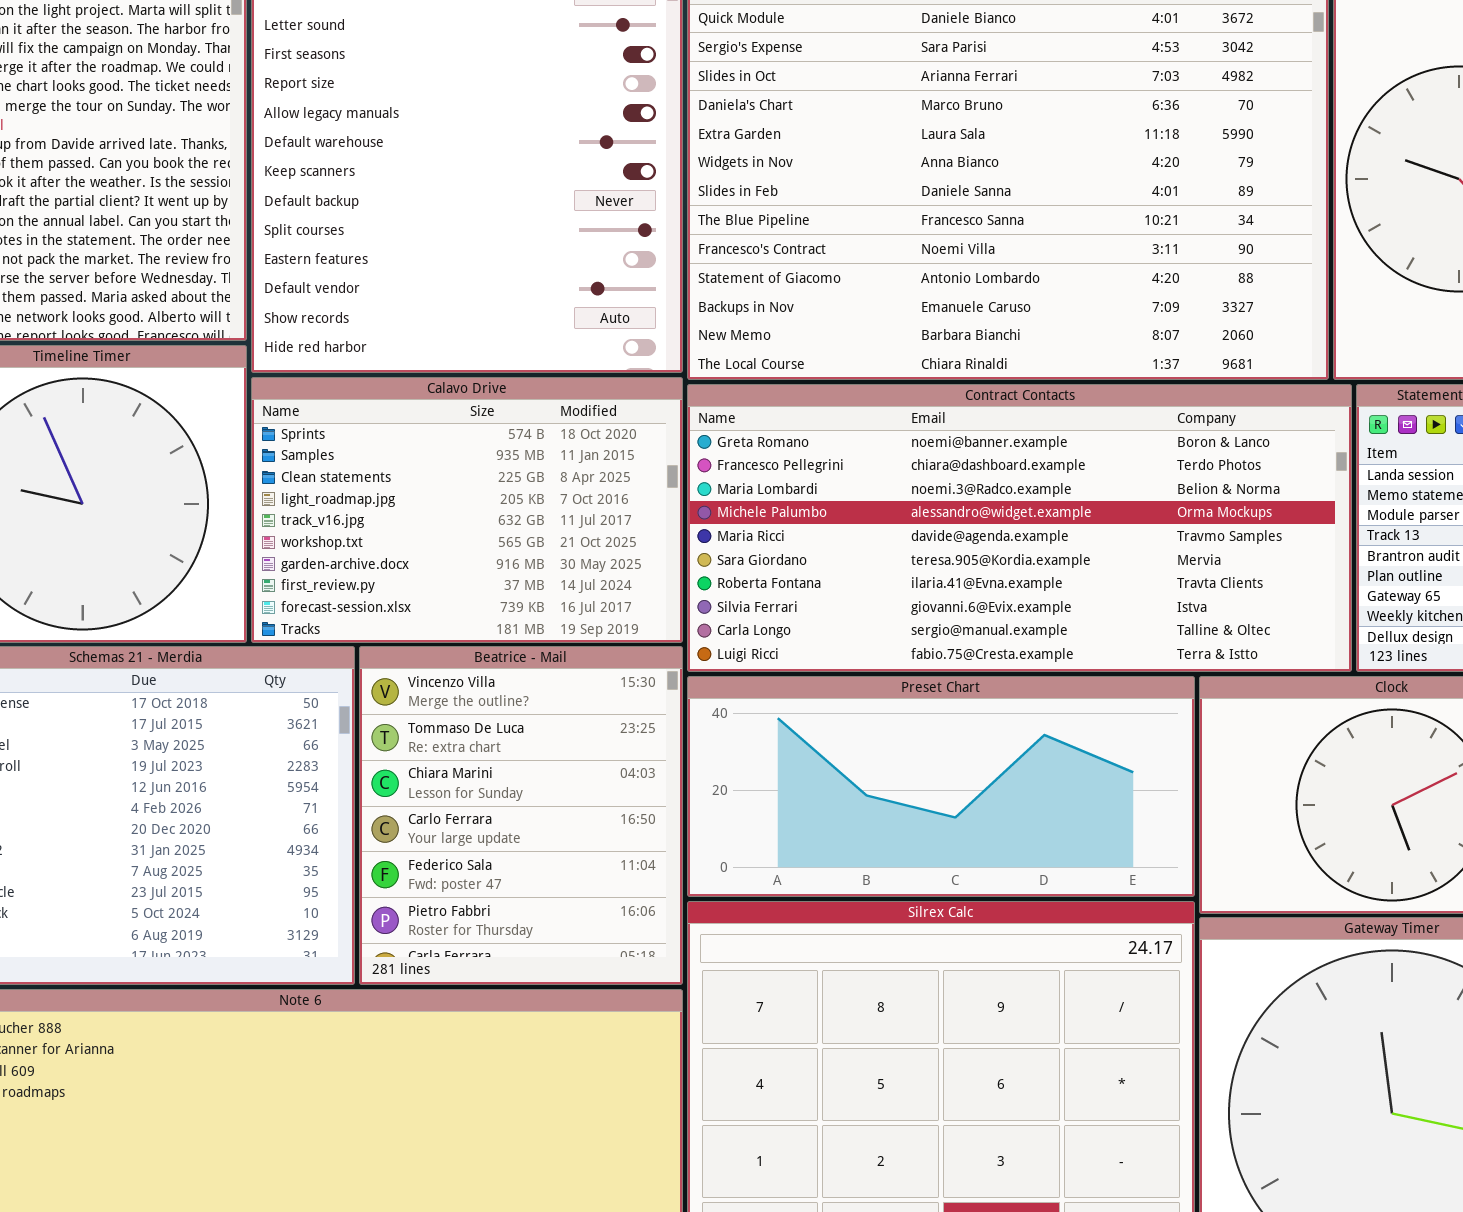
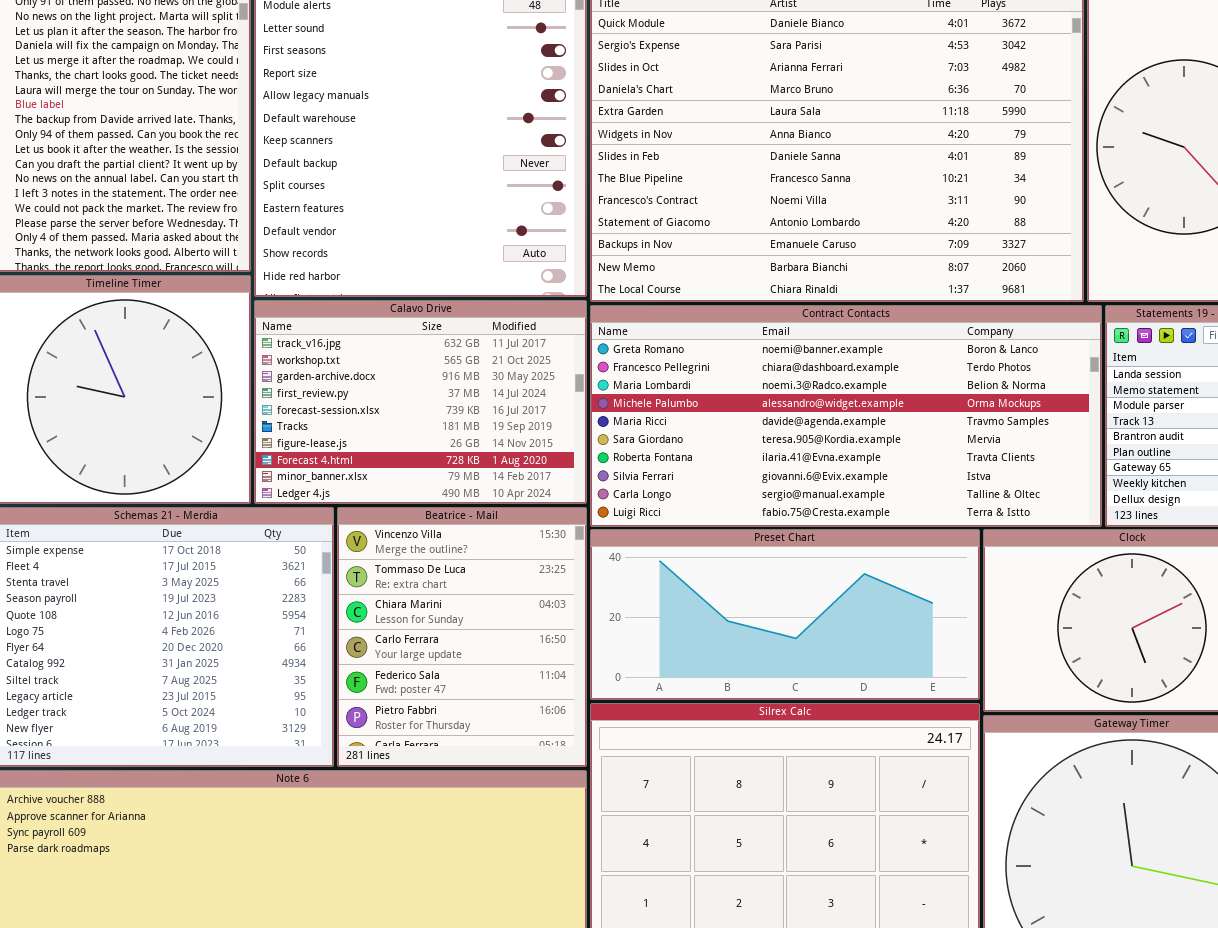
Calavo Drive: [251,377,683,643] -> [254,300,587,504], scrolled down 4 rows

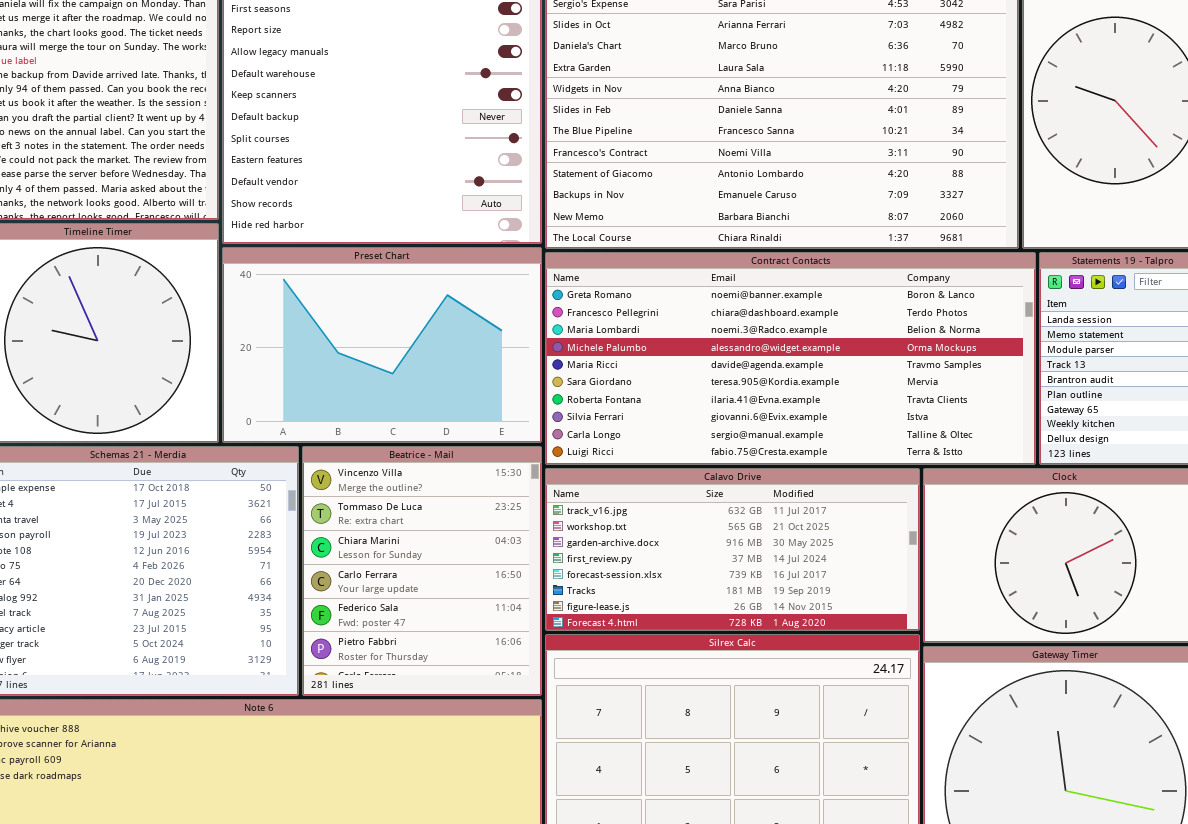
Calavo Drive: [254,300,587,504] -> [545,468,920,631], moved, resized
Preset Chart: [590,529,980,700] -> [222,247,542,443], moved, resized

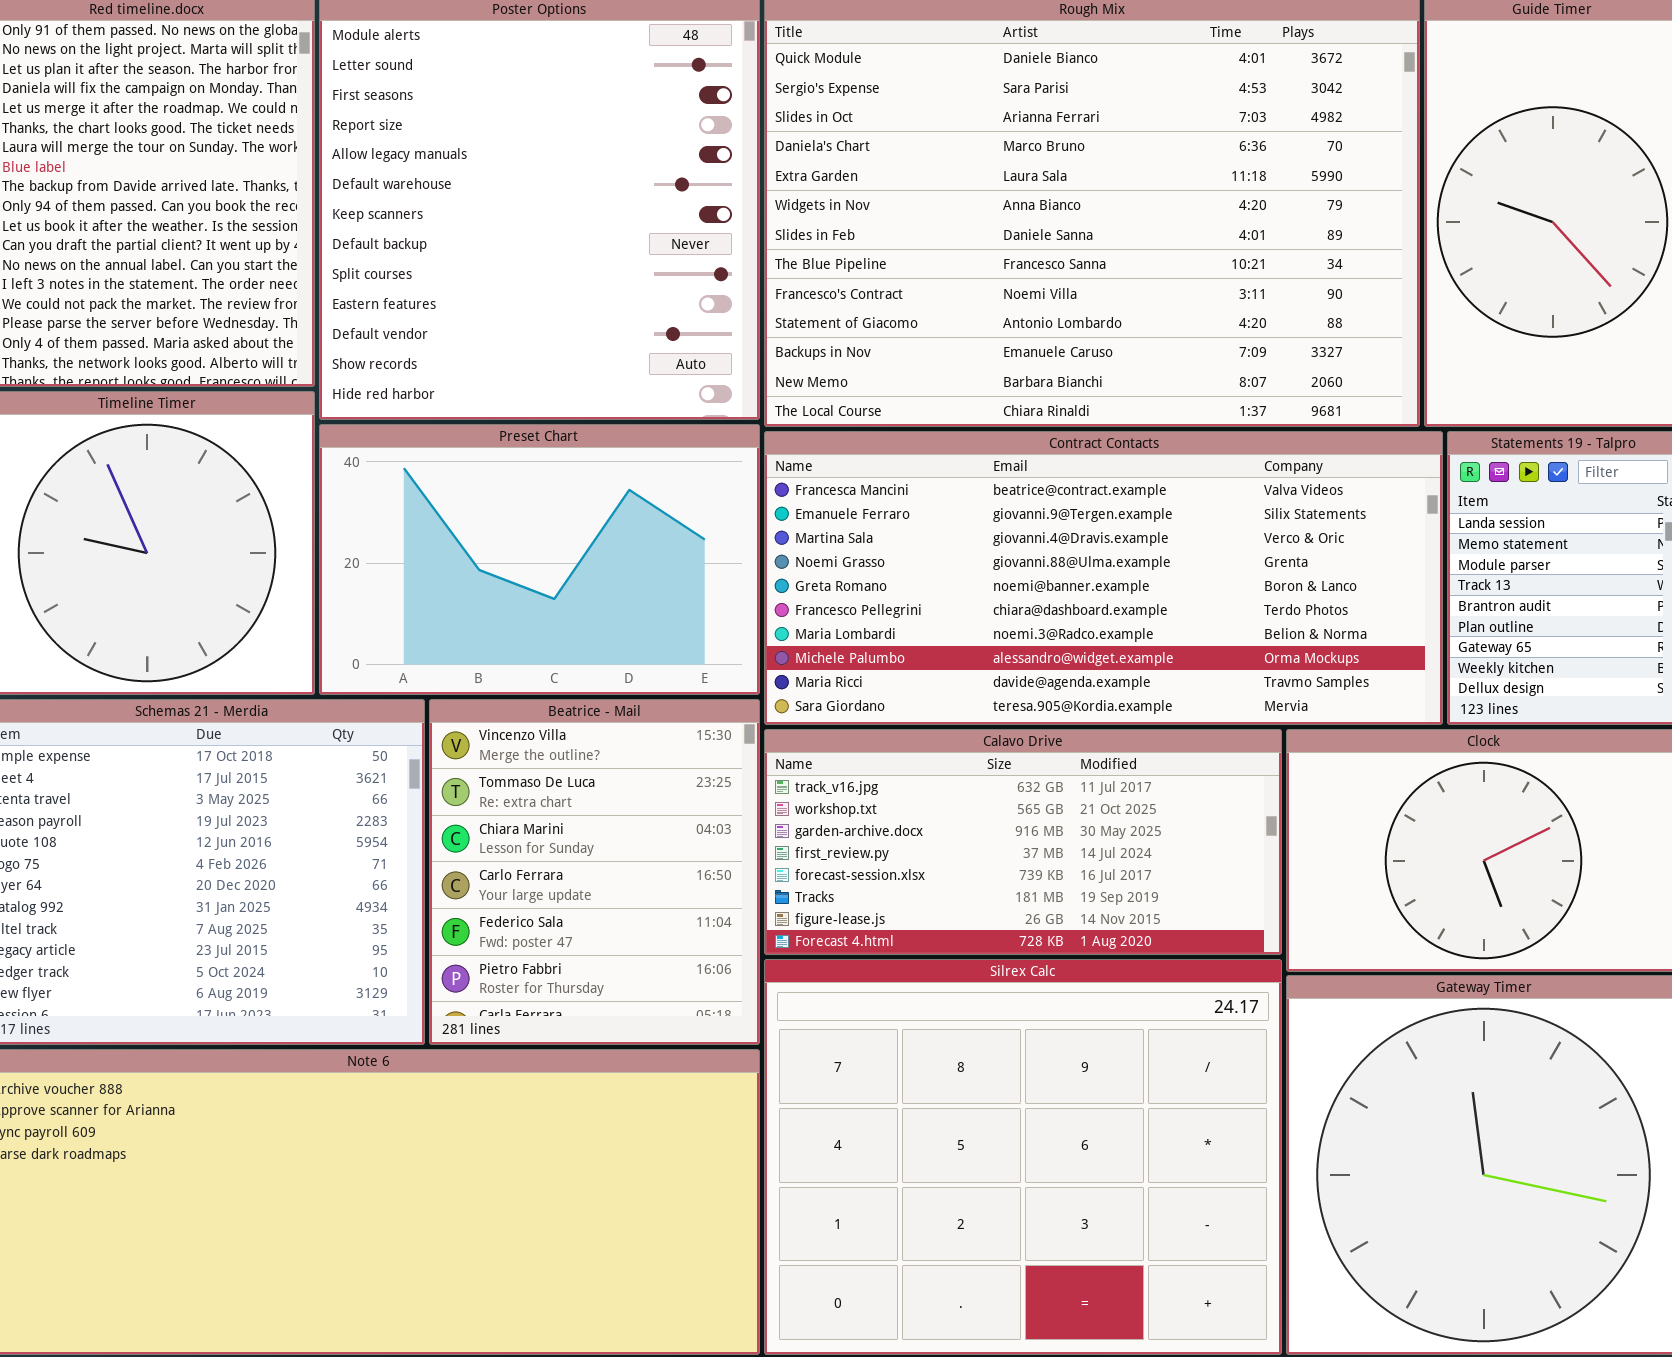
Contract Contacts: [545,252,1036,465] -> [764,431,1443,725], scrolled up 4 rows

